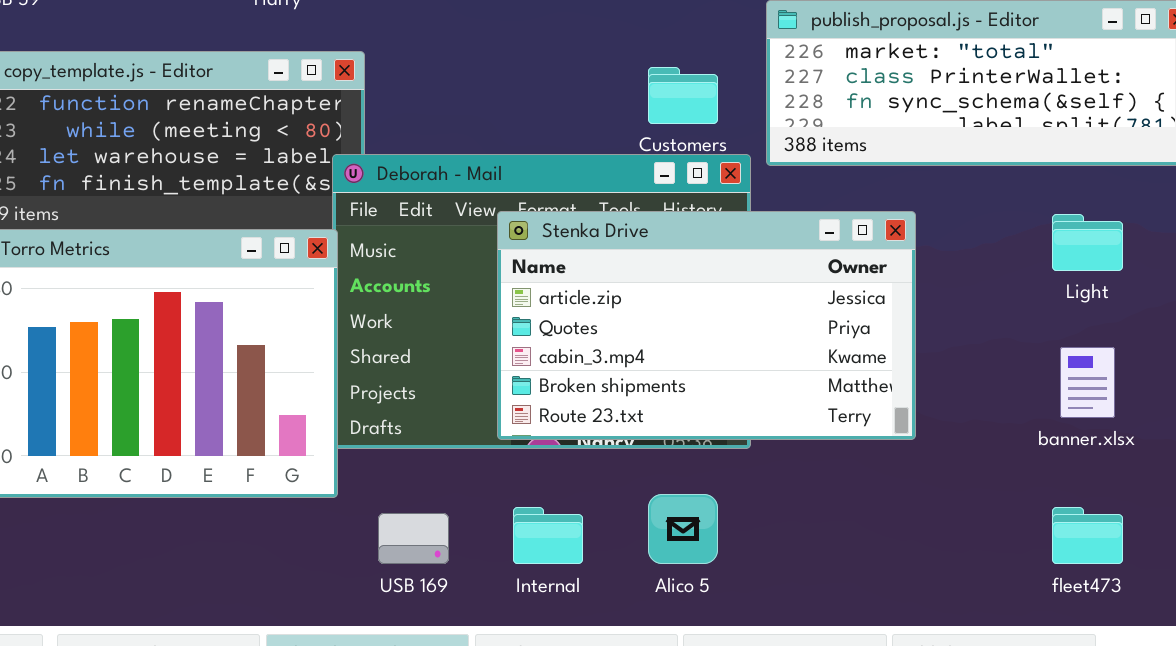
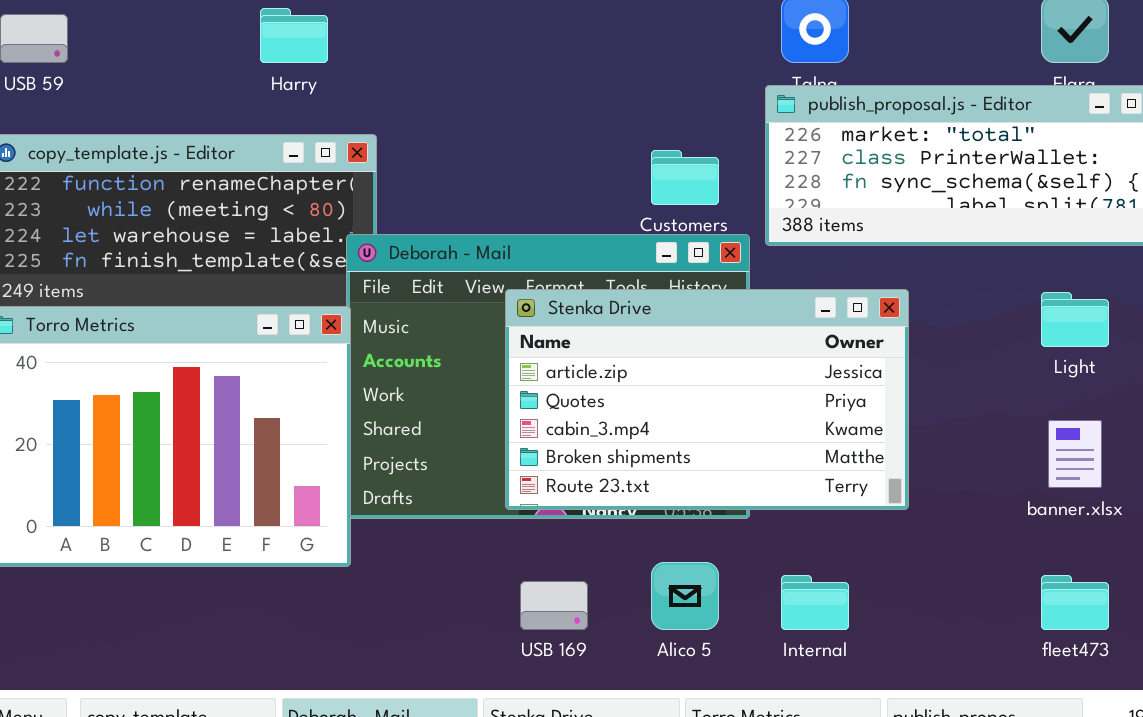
Internal: [513,507,583,564] -> [781,575,849,630], moved
USB 169: [378,513,449,564] -> [520,581,588,630], moved

